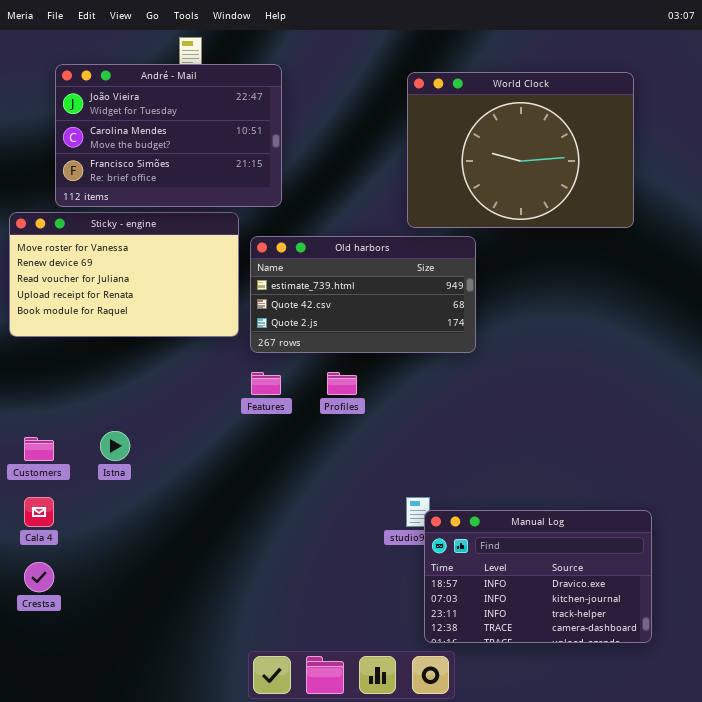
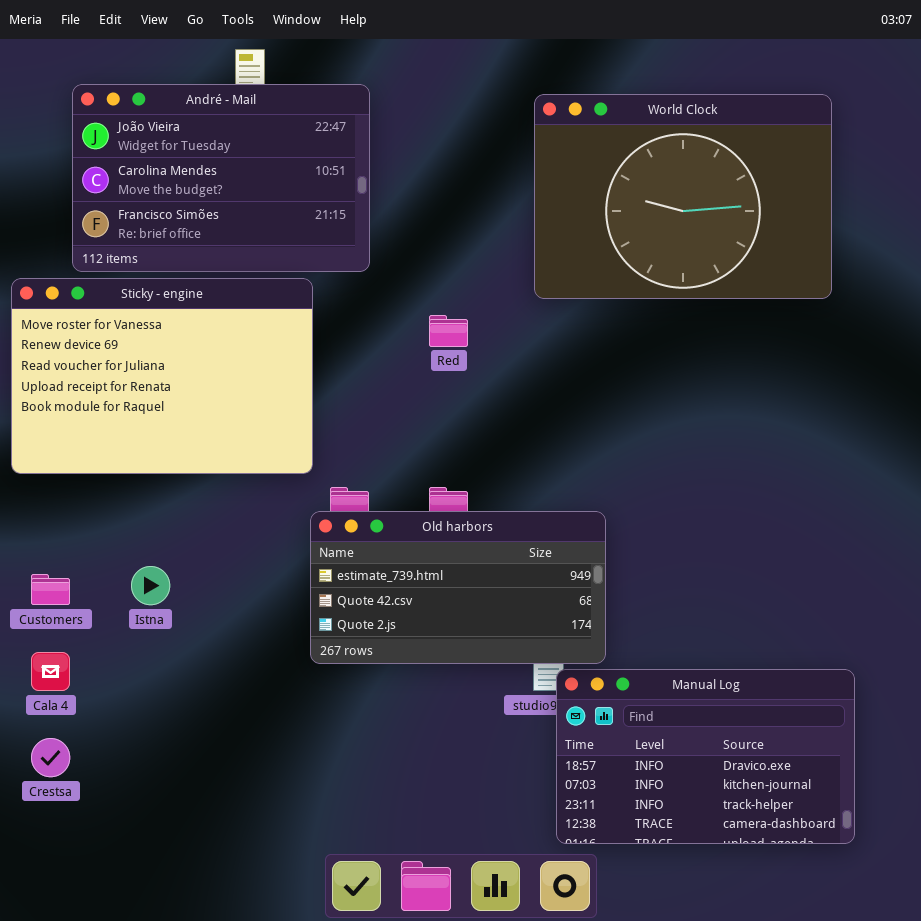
Sticky - engine: [9,212,239,337] -> [11,278,313,474], resized
Old harbors: [250,236,476,353] -> [310,511,606,664], moved

